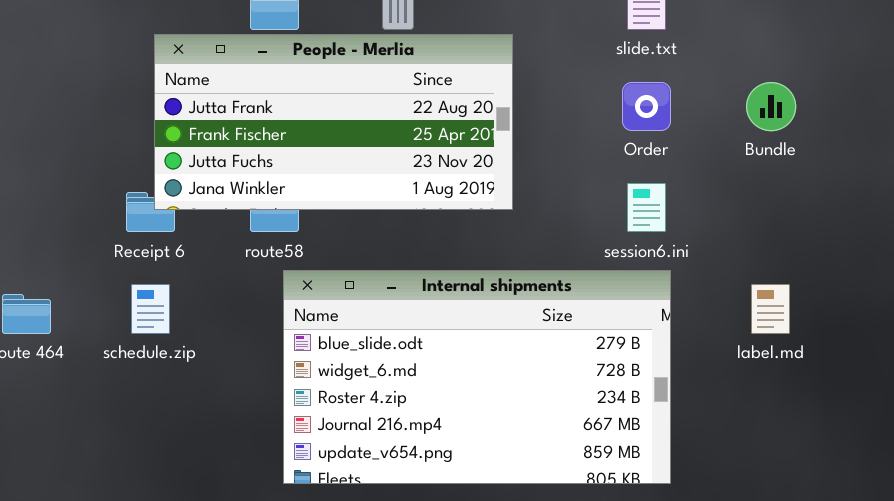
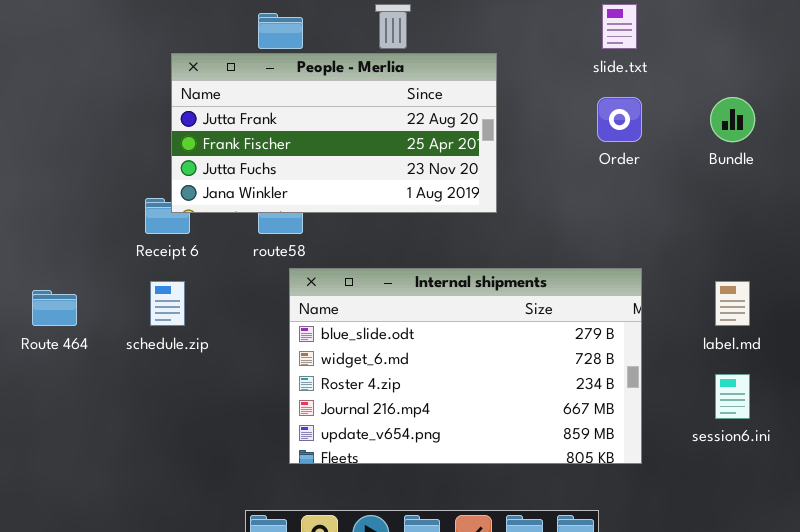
session6.ini: [627,183,666,232] -> [715,374,750,419], moved

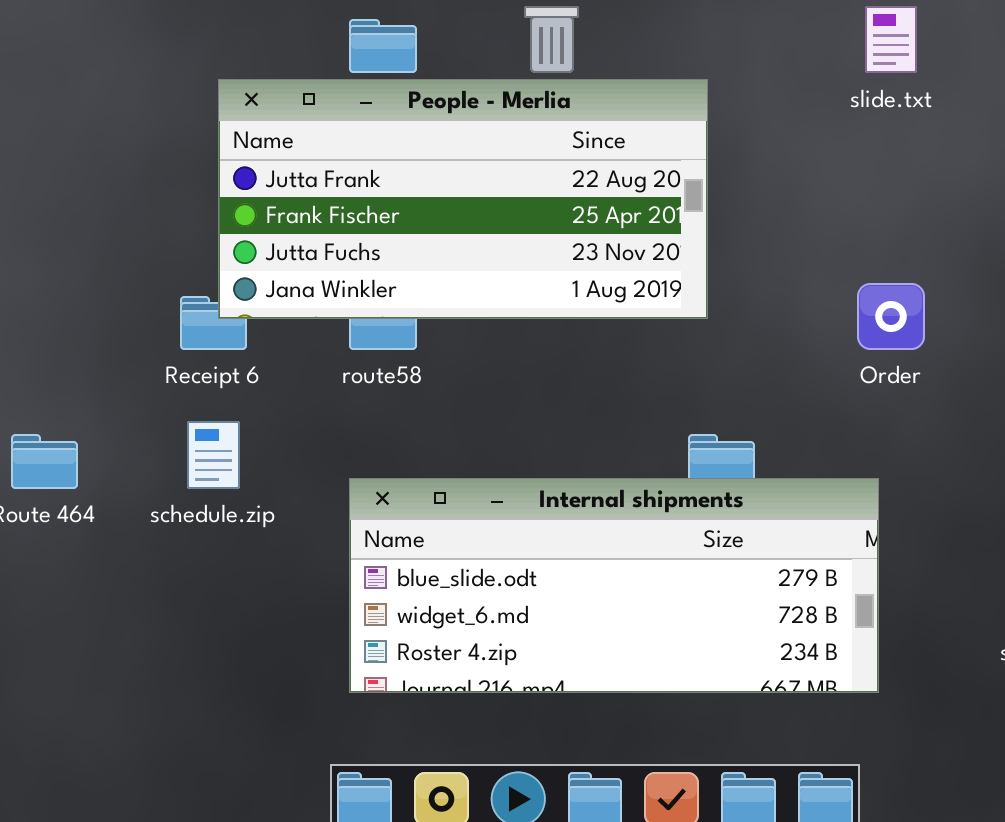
Order: [597,97,642,142] -> [857,283,925,350], moved
Internal shipments: [289,268,642,464] -> [349,478,879,693], moved, resized

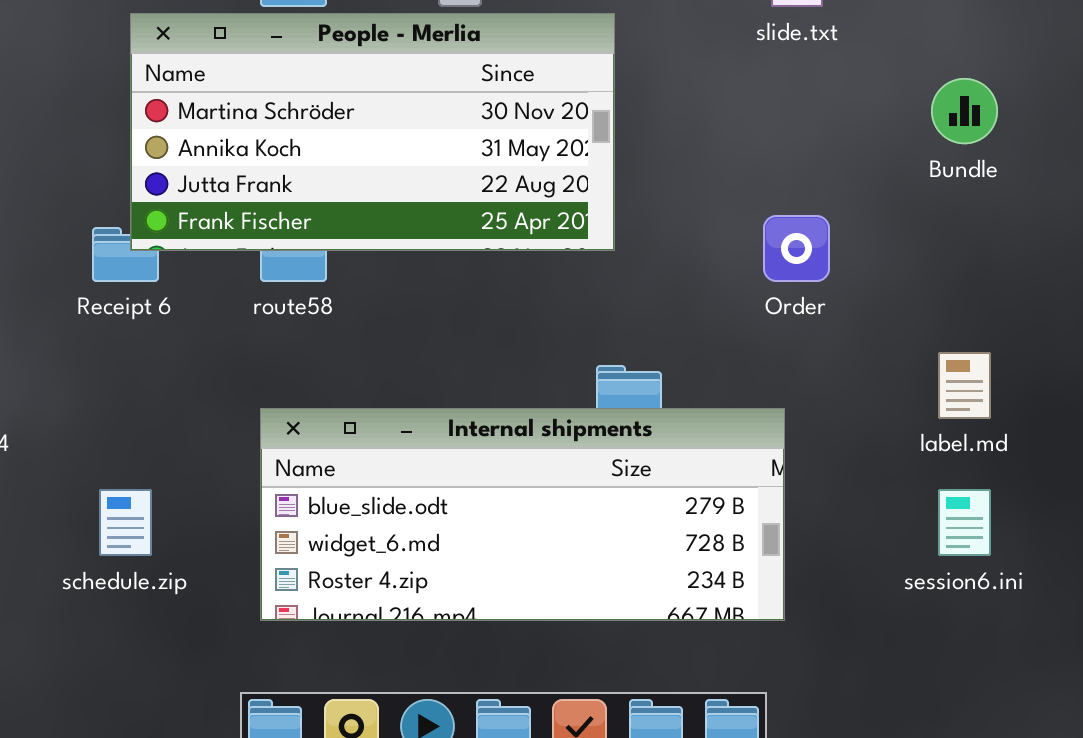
People - Merlia: [218,79,708,319] -> [130,13,615,251], scrolled up 2 rows
schedule.zip: [187,421,240,489] -> [99,489,152,556], moved

